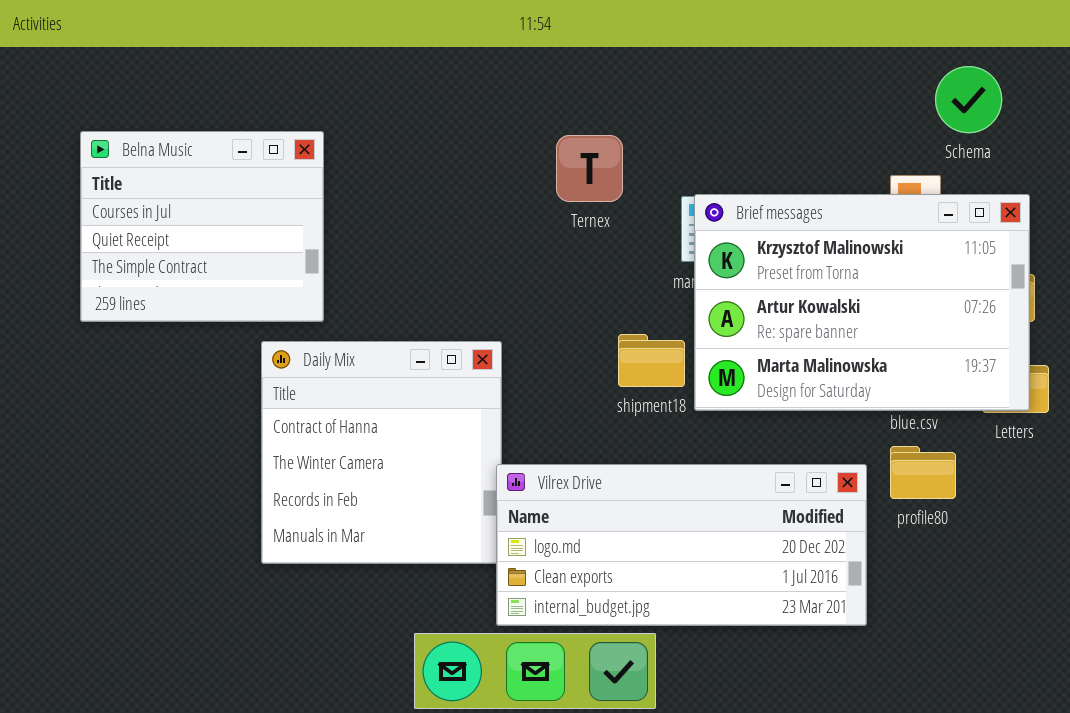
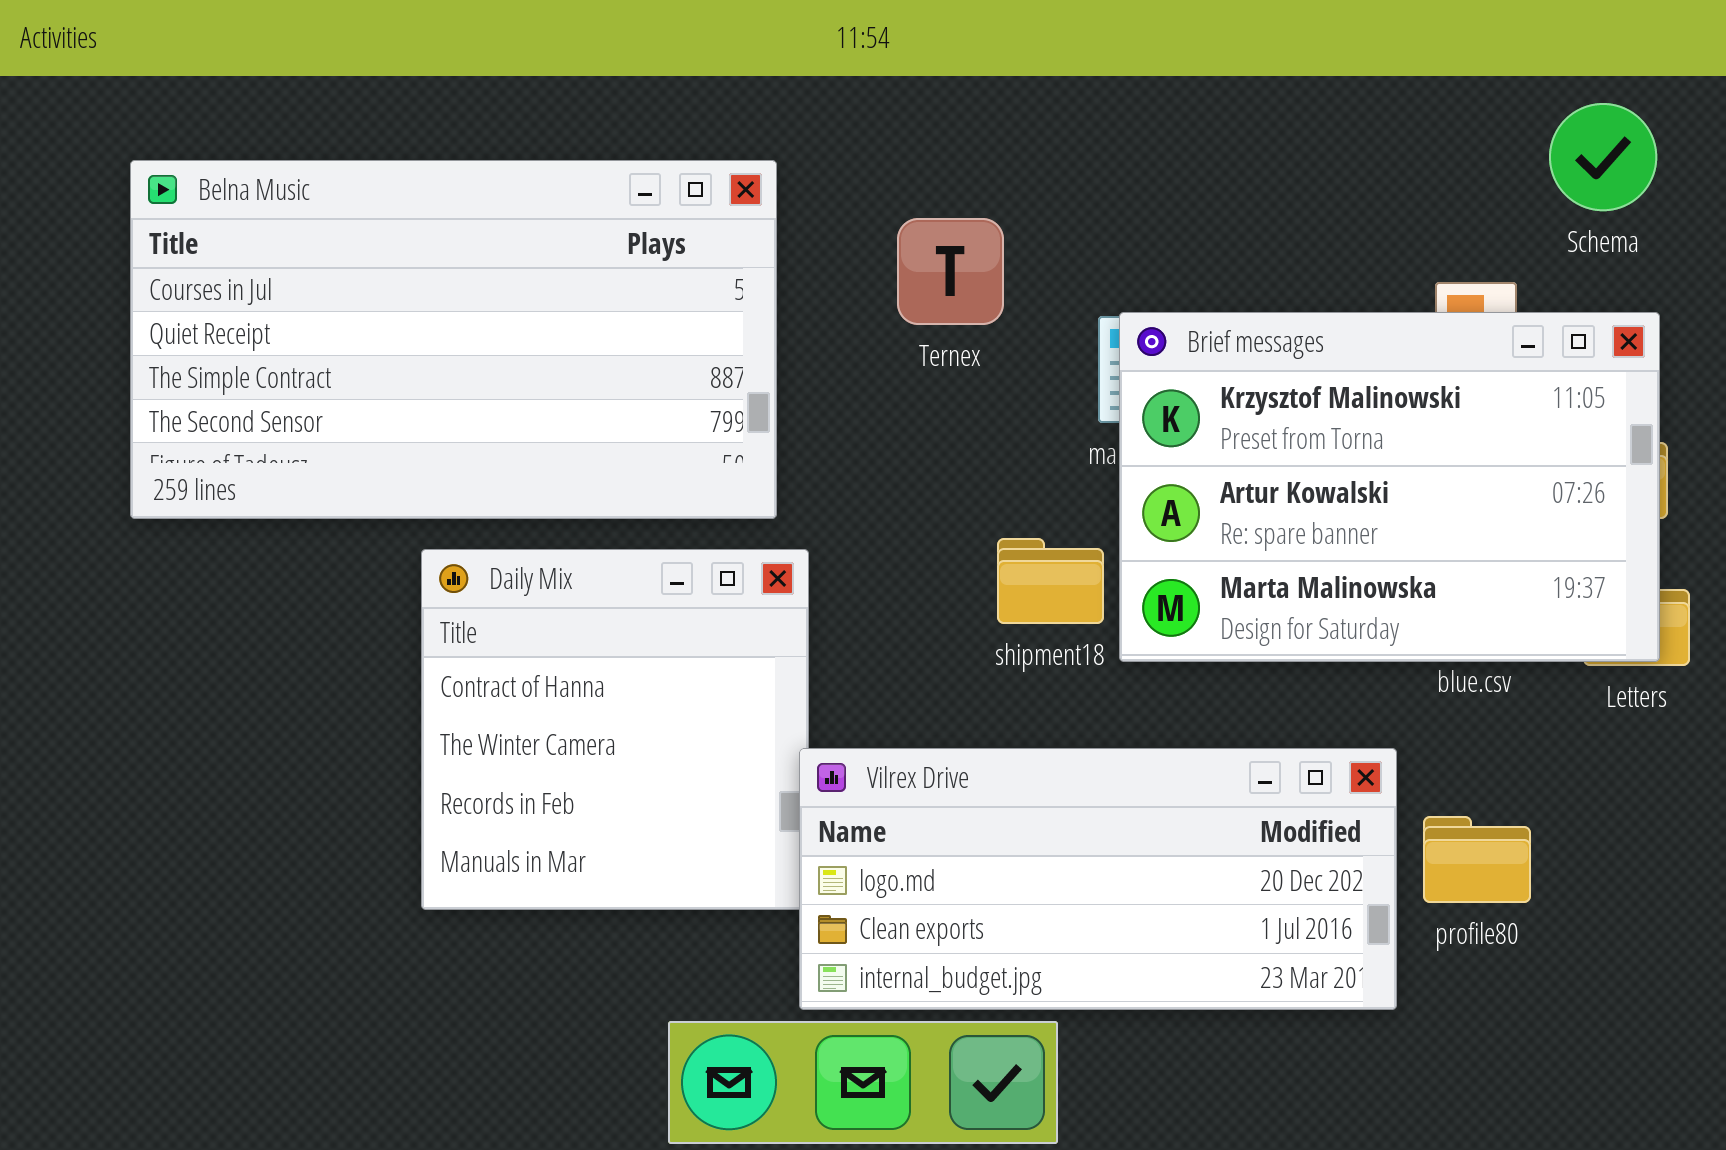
Schema: [935,66,1002,133] -> [1549,103,1657,211], moved
Belna Music: [80,131,324,322] -> [130,160,777,519], resized
profile80: [890,446,956,499] -> [1423,816,1531,903], moved

